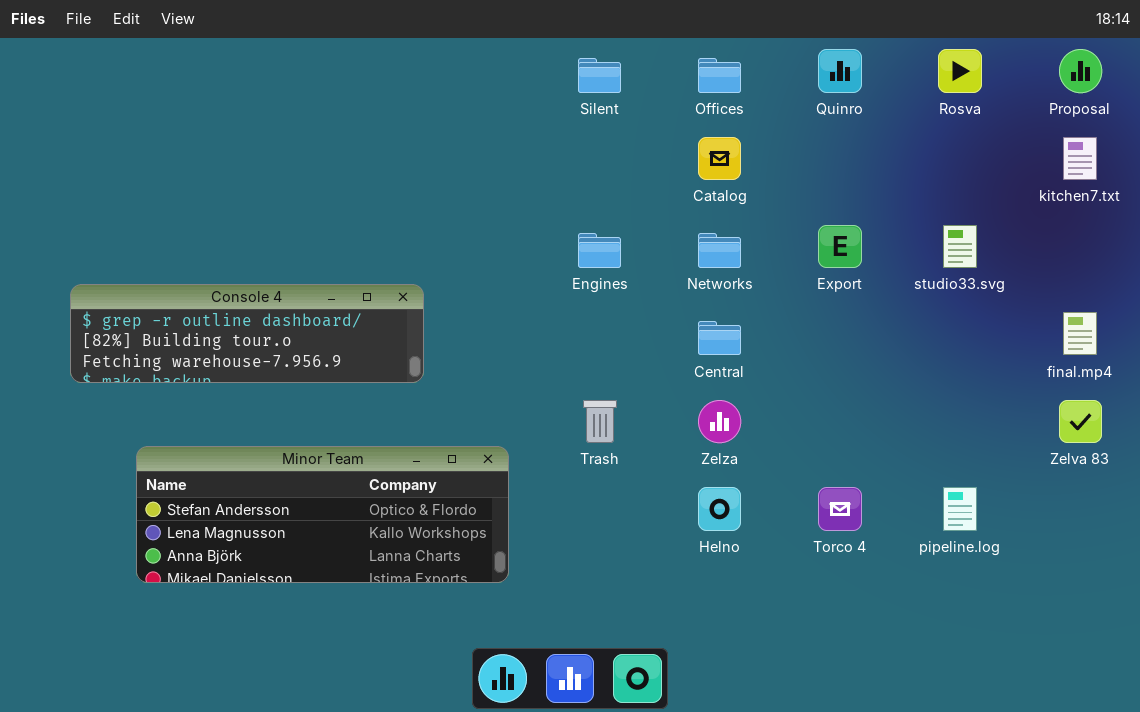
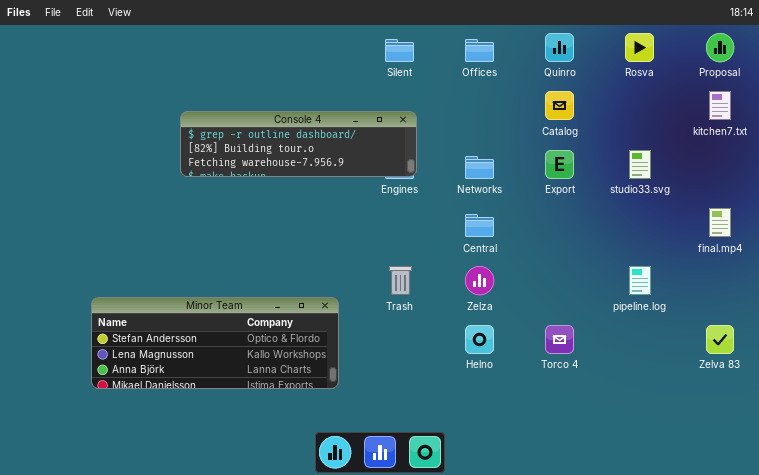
Catalog: [698,137,741,180] -> [545,91,574,120], moved
Console 4: [70,284,424,383] -> [180,111,417,177], moved
Zelva 83: [1059,400,1102,443] -> [706,325,734,354], moved
pipeline.log: [943,487,977,531] -> [629,266,651,295], moved

